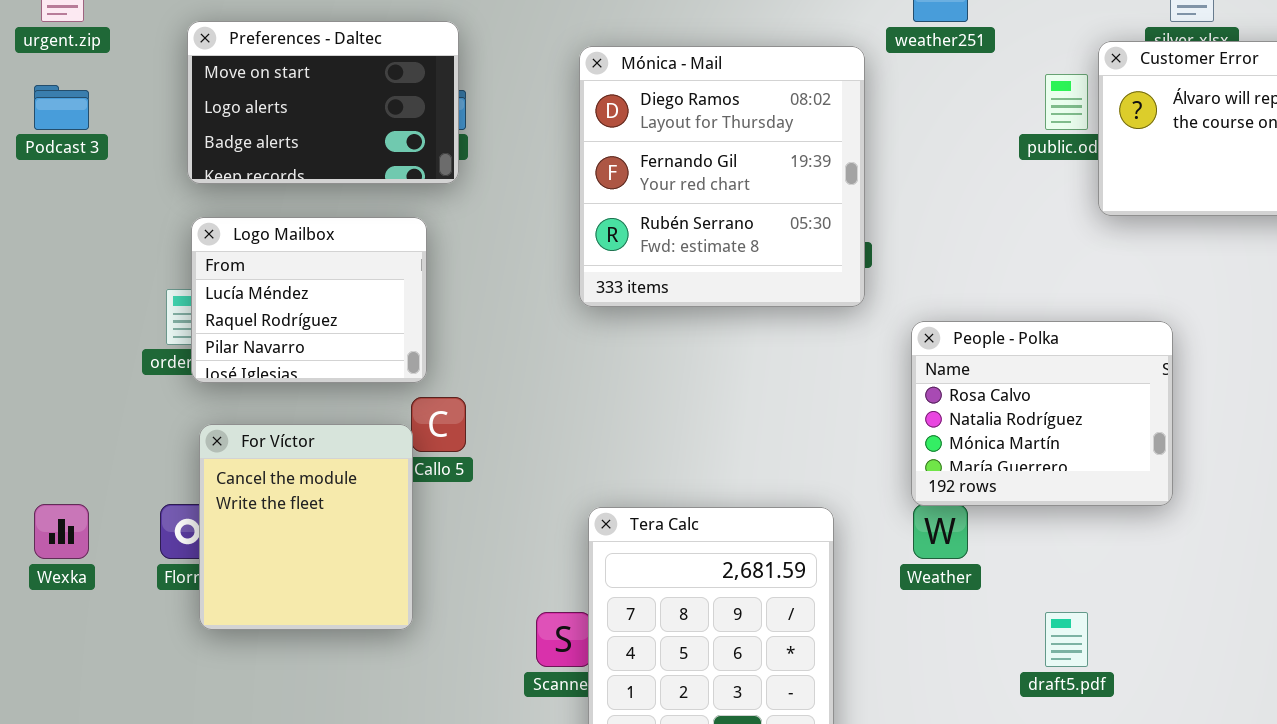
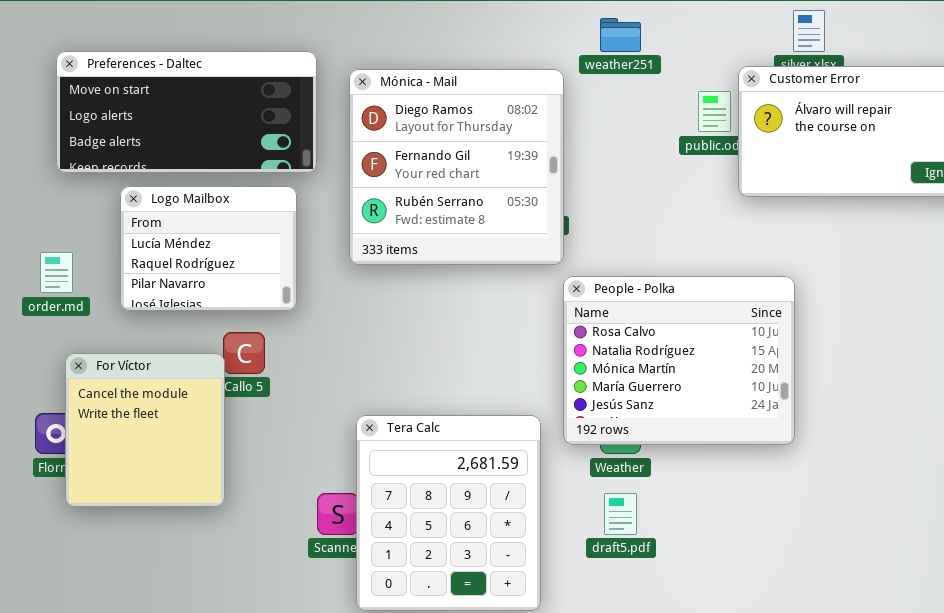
Preferences - Daltec: [187,21,459,184] -> [56,51,317,173], resized
Logo Mailbox: [191,217,427,383] -> [120,186,297,311], moved
People - Polka: [911,321,1173,506] -> [563,276,795,445], resized
draft5.pdf: [1045,612,1088,667] -> [604,493,637,535], moved

